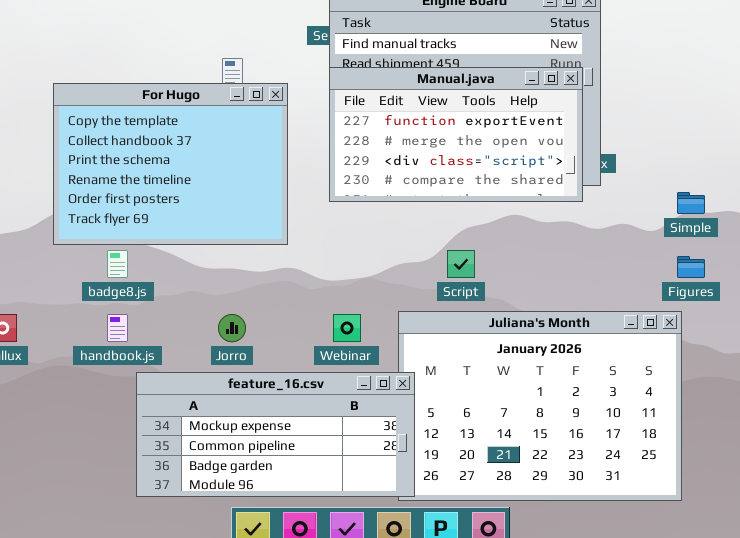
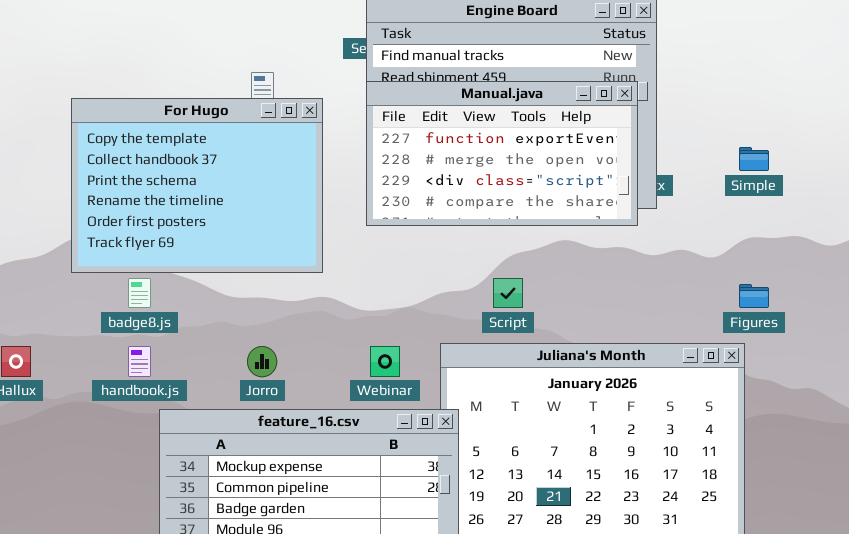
Simple: [677,192,705,214] -> [739,147,769,171], moved

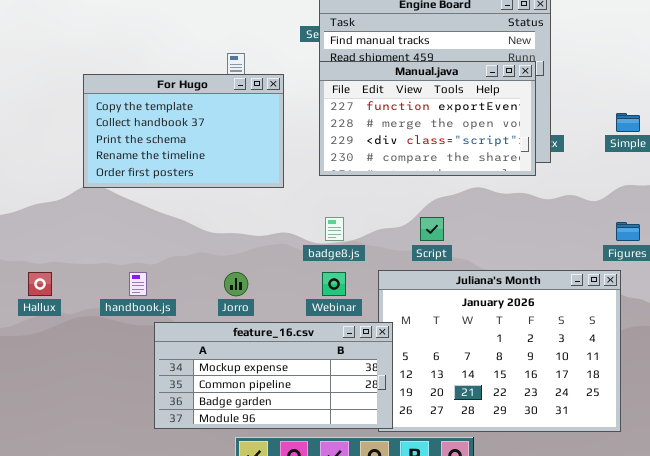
For Hugo: [71,98,323,273] -> [83,74,284,188], resized
badge8.js: [128,278,151,308] -> [325,217,344,241], moved

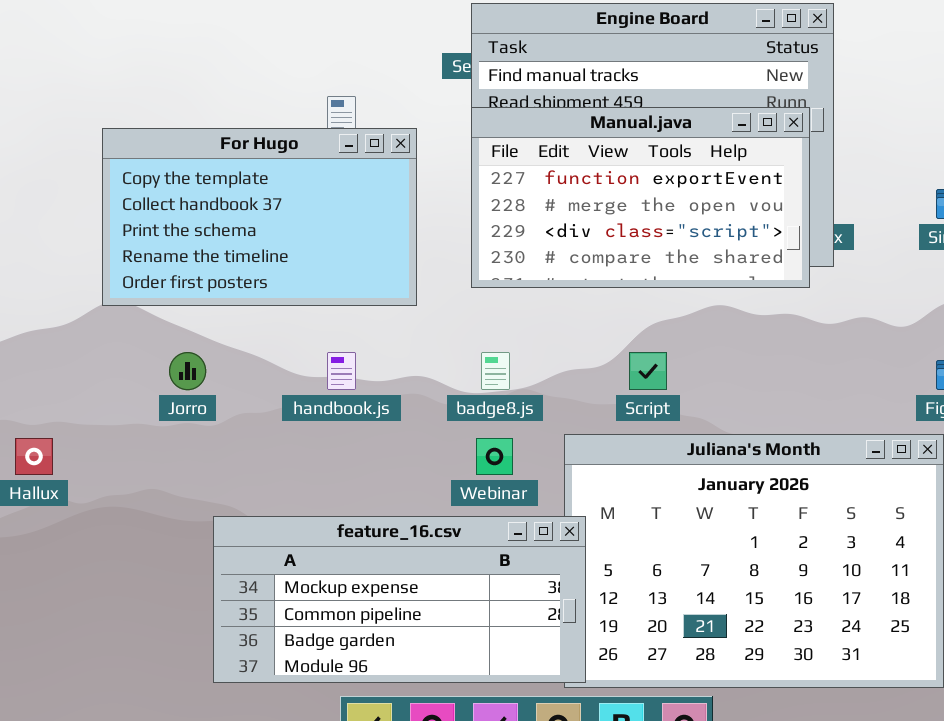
handbook.js: [129,272,147,296] -> [327,352,356,390], moved
Jorro: [224,272,248,296] -> [169,352,206,390], moved

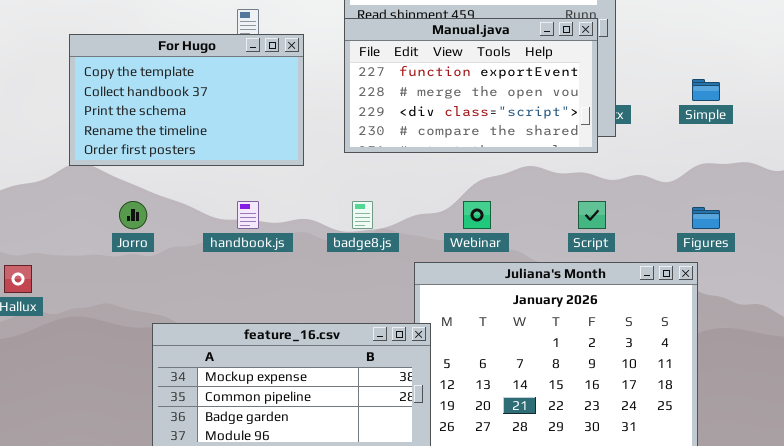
Script: [629,352,667,390] -> [578,201,606,229], moved
Webinar: [476,438,513,475] -> [463,201,491,229], moved

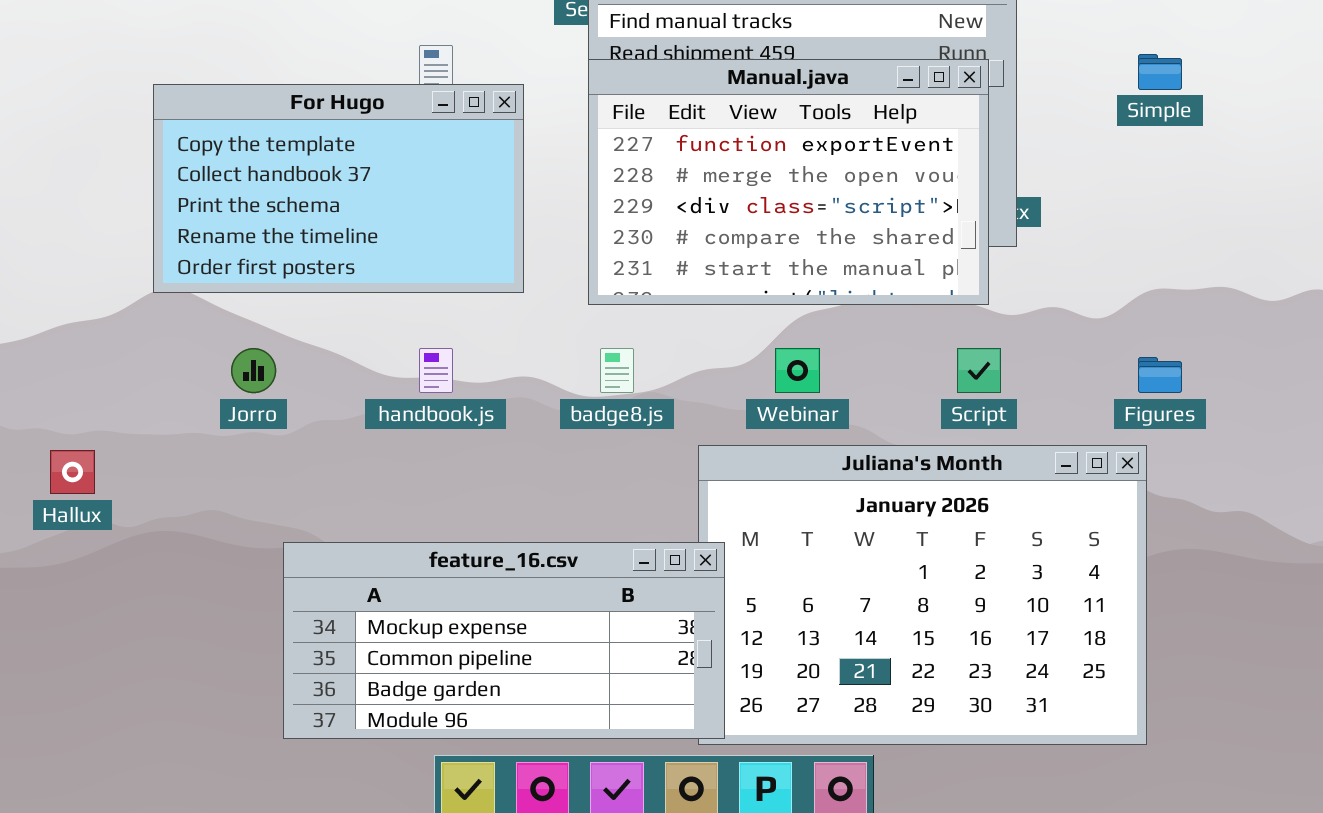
Manual.java: [344,18,598,153] -> [588,59,989,305], resized
Simple: [692,79,720,101] -> [1138,54,1182,90], moved

